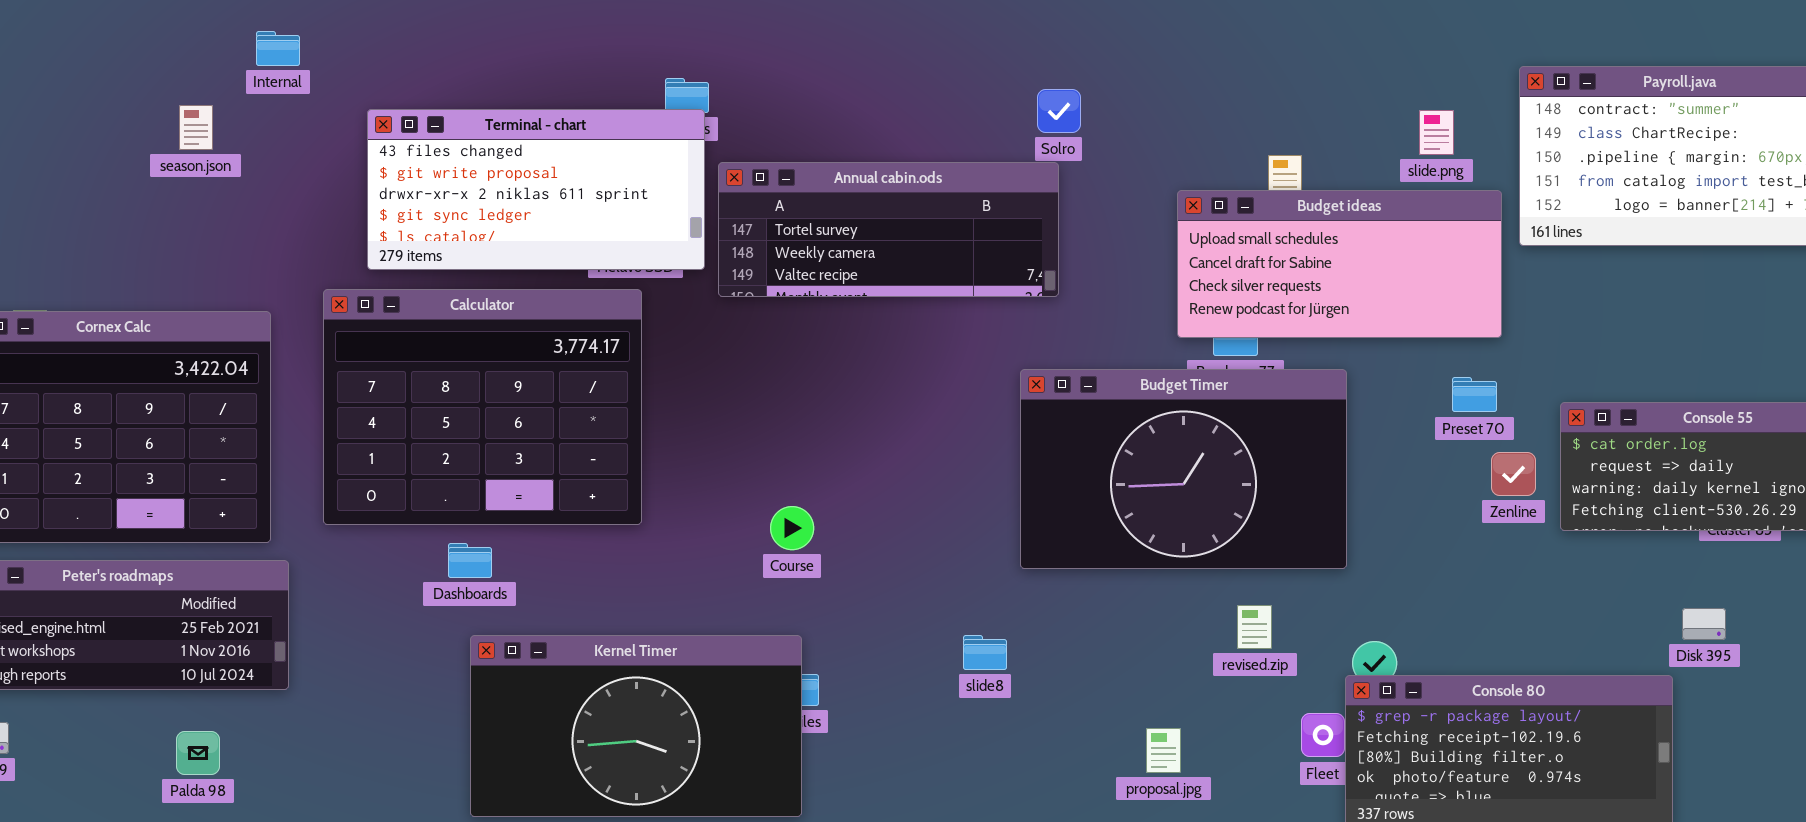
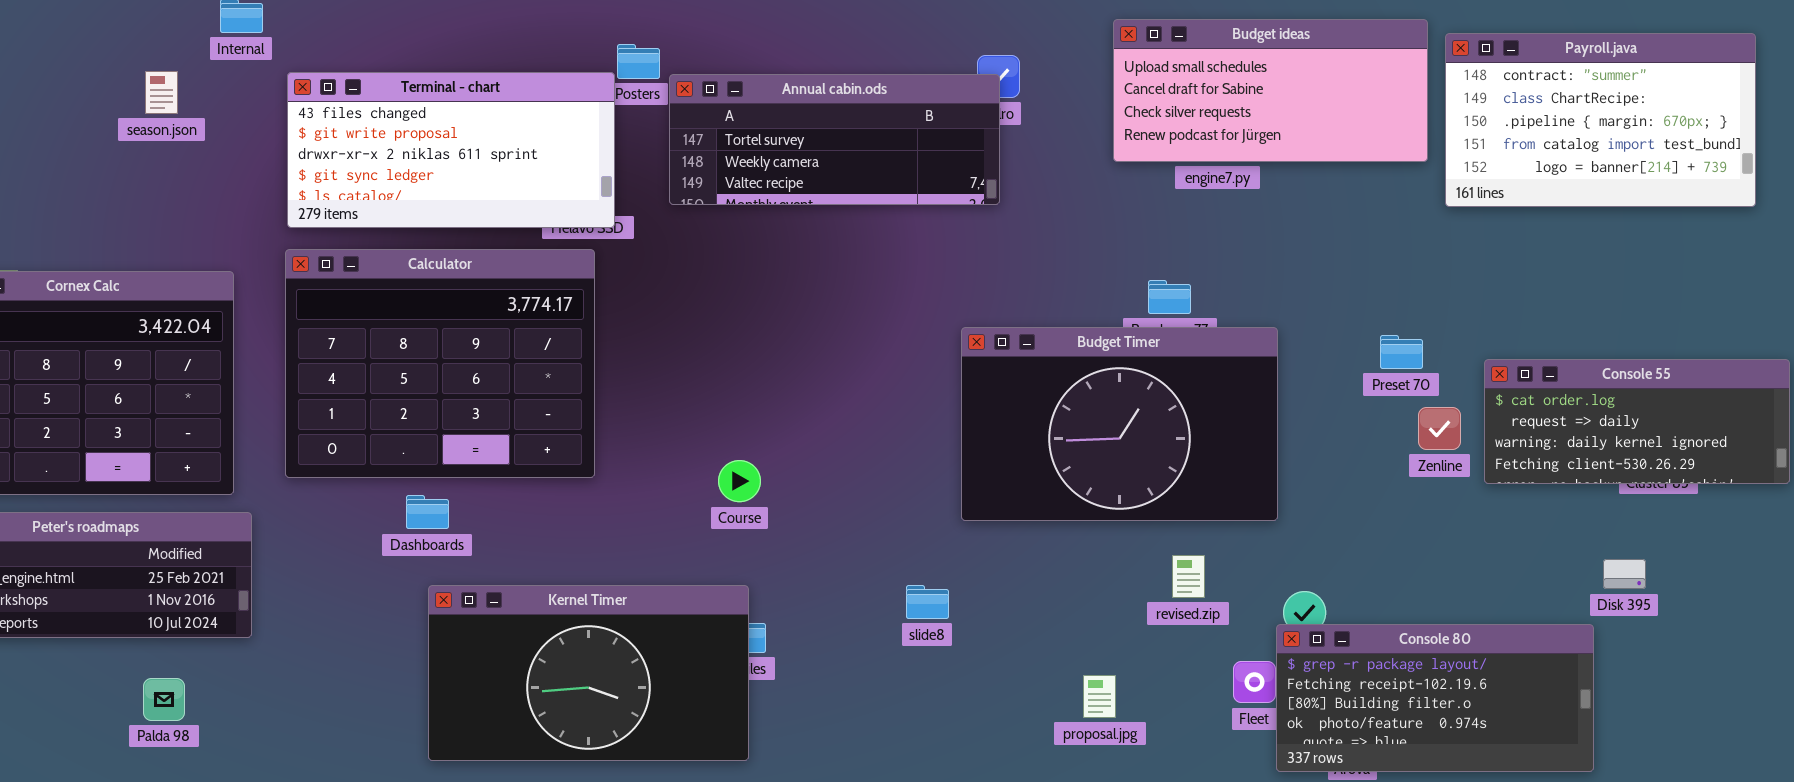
Terminal - chart: [367,109,705,270] -> [287,72,615,228], moved
Annual cabin.ods: [718,162,1059,297] -> [669,74,1000,205], moved
Budget ideas: [1177,190,1502,338] -> [1113,19,1428,162], moved

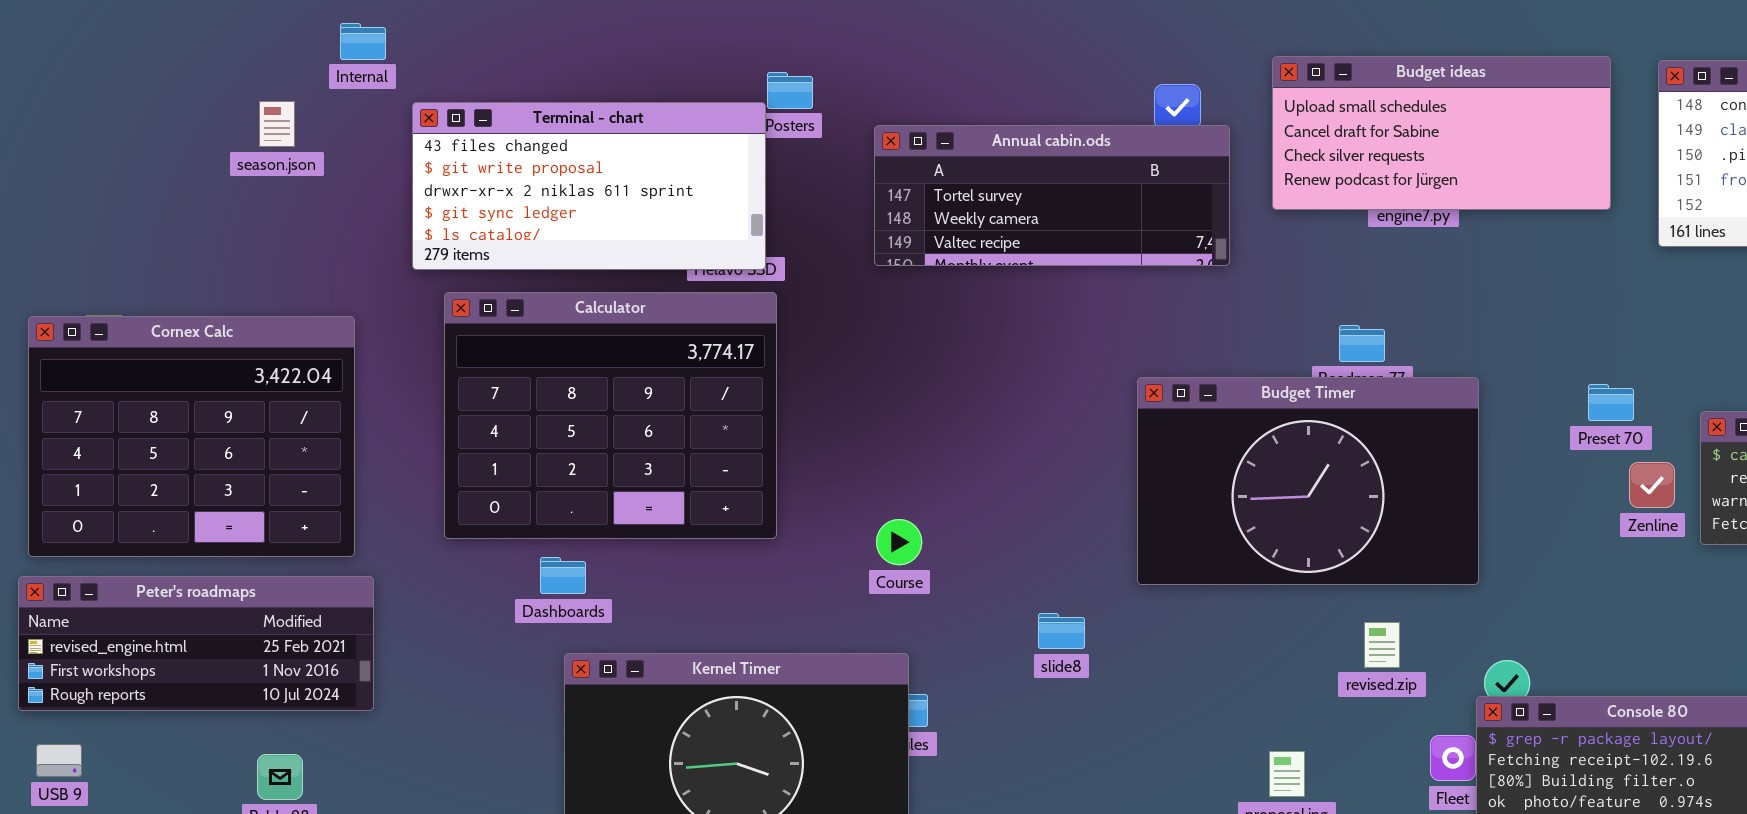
Budget ideas: [1113,19,1428,162] -> [1272,56,1611,210], moved
Annual cabin.ods: [669,74,1000,205] -> [874,125,1230,266], moved
Calculator: [285,249,595,478] -> [444,292,777,539], moved
slide8: [906,585,949,619] -> [1038,613,1085,649], moved

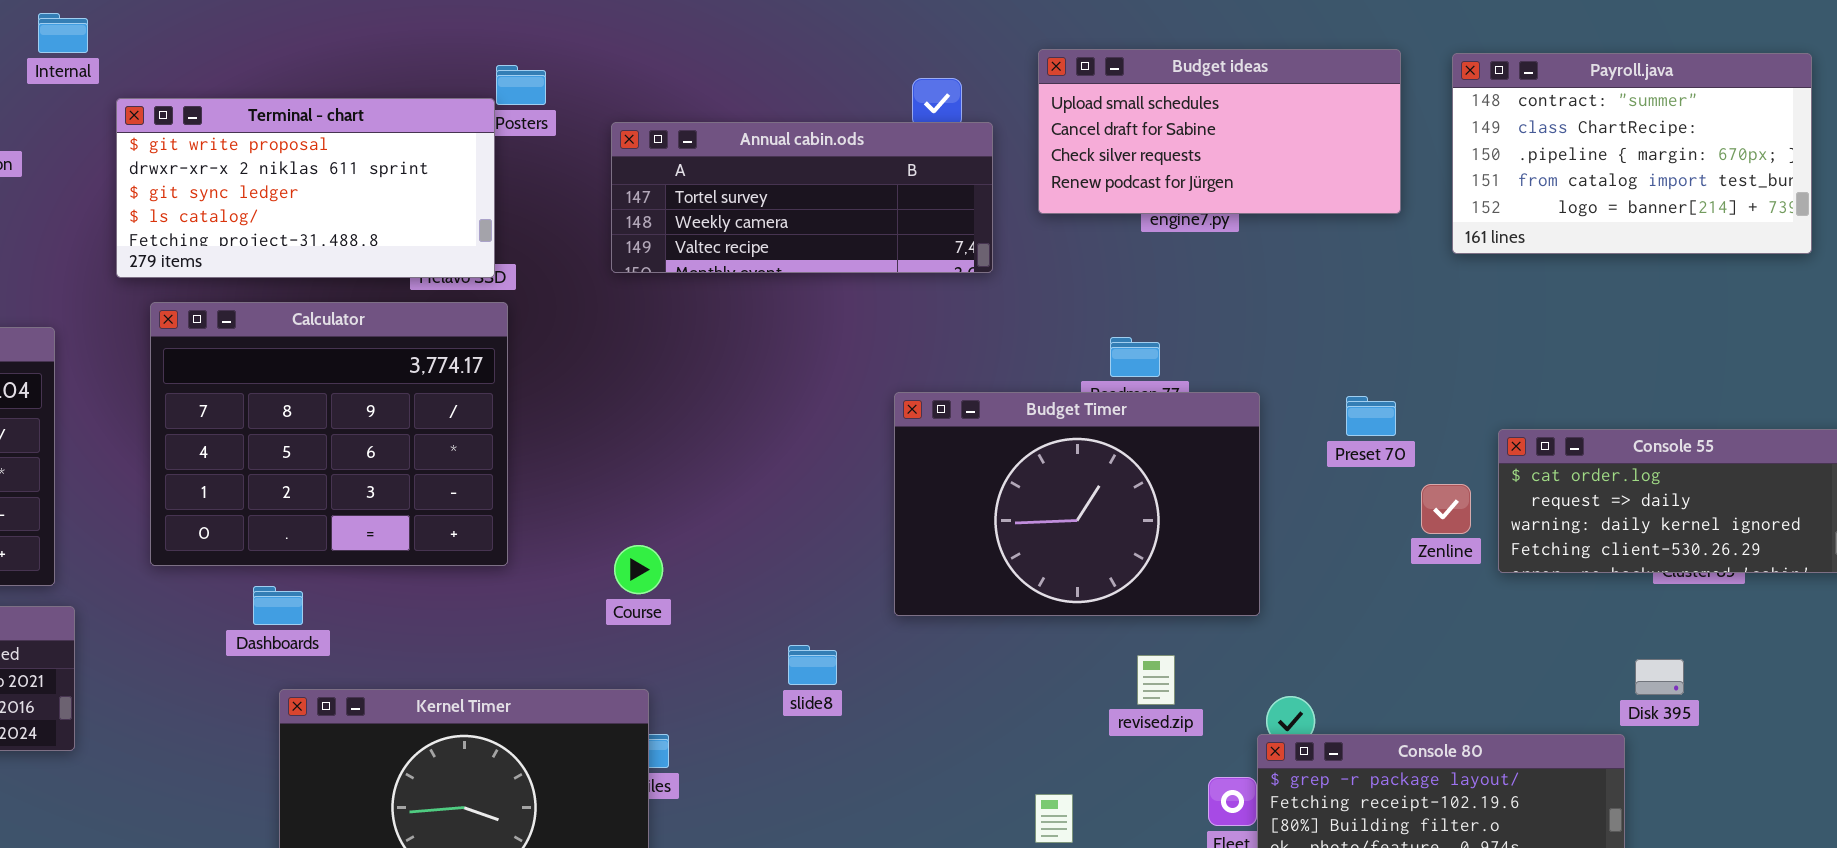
Terminal - chart: [412,102,766,270] -> [116,98,495,278], scrolled down 1 row
Preset 70: [1588,384,1634,421] -> [1346,396,1396,436], moved

